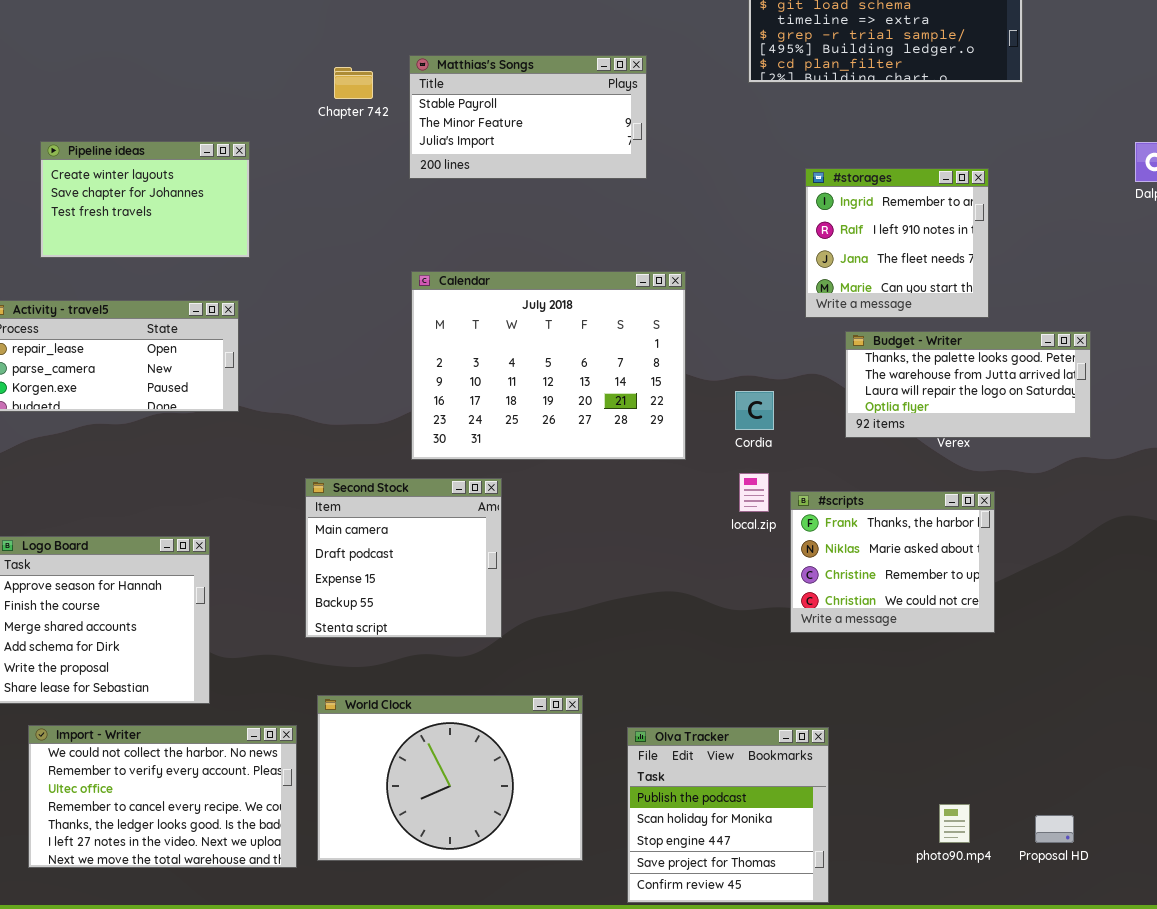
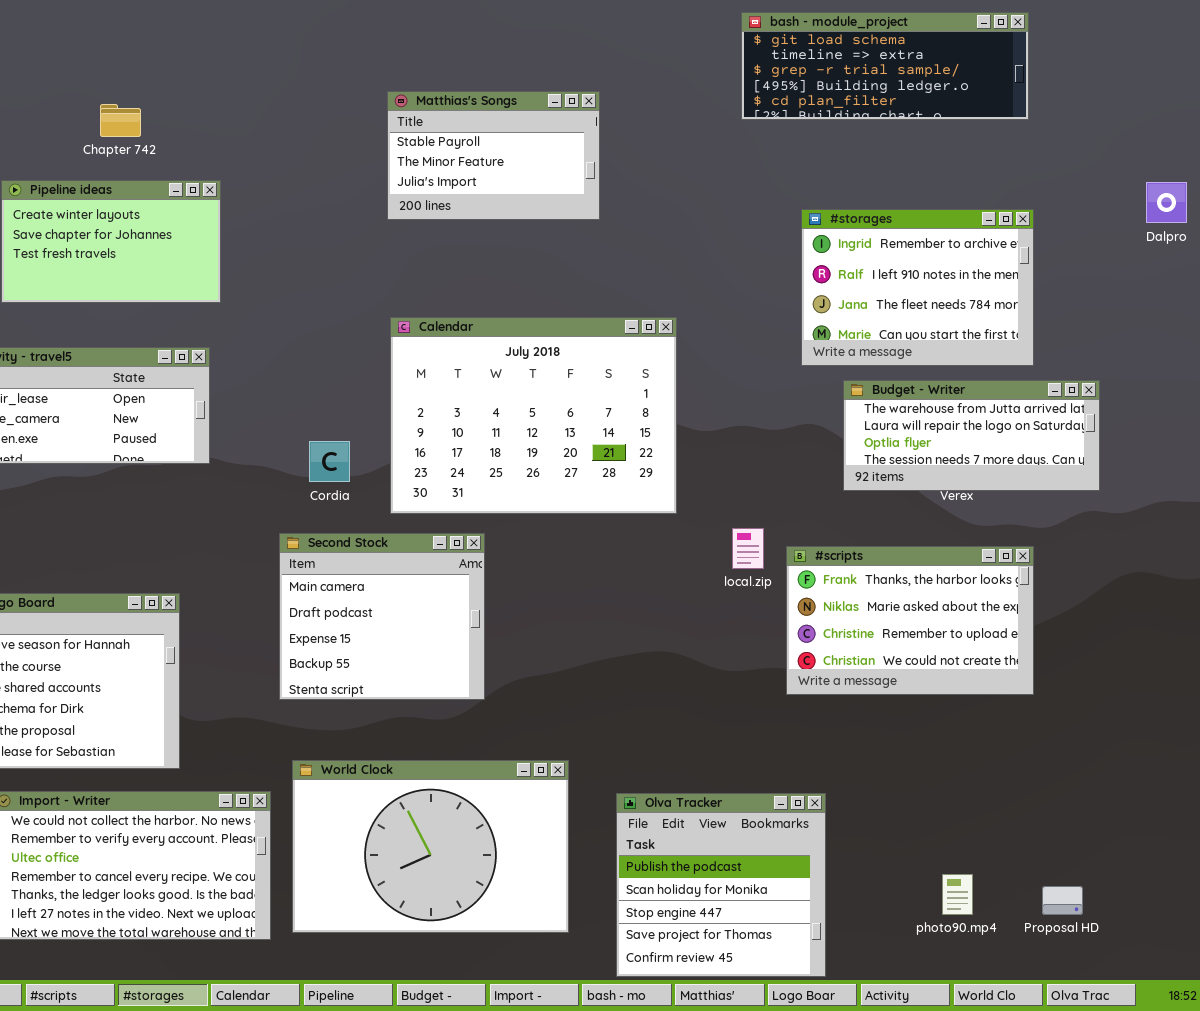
Matthias's Songs: [409,55,647,179] -> [387,91,600,220], resized
Chapter 742: [334,67,373,99] -> [100,104,141,137], moved
#storages: [805,168,989,318] -> [801,209,1034,366], resized
Budget - Writer: [845,331,1091,438] -> [843,380,1100,491], scrolled down 1 row
Cordia: [735,391,774,430] -> [309,441,350,482], moved
#scripts: [790,491,995,633] -> [786,546,1034,695], resized

